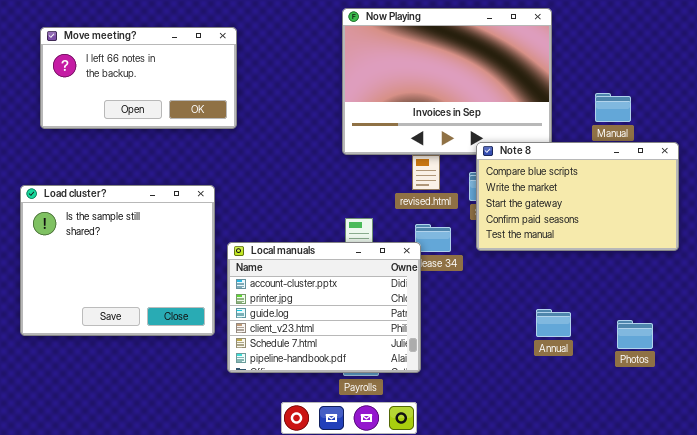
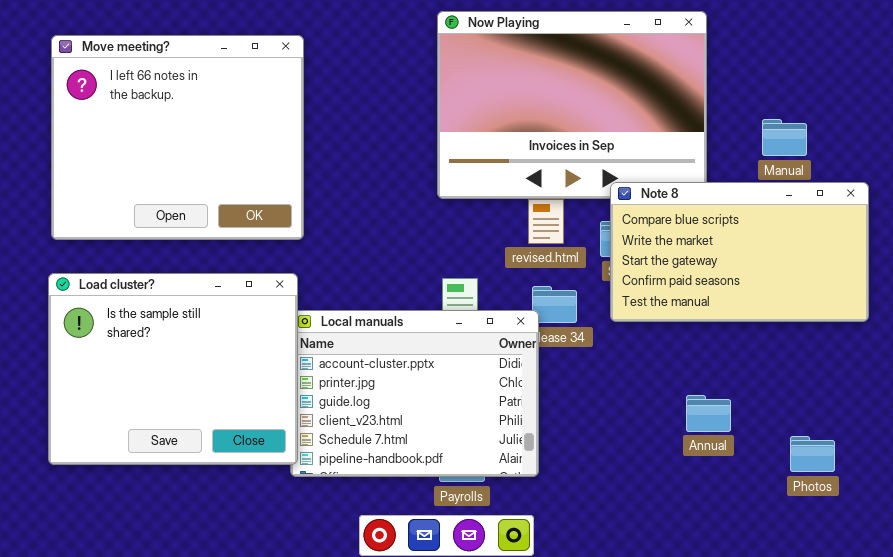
Move meeting?: [40,27,237,129] -> [51,35,304,240], resized
Load cluster?: [20,185,215,336] -> [48,273,298,465], moved
Photos: [617,320,653,349] -> [790,436,835,472], moved

